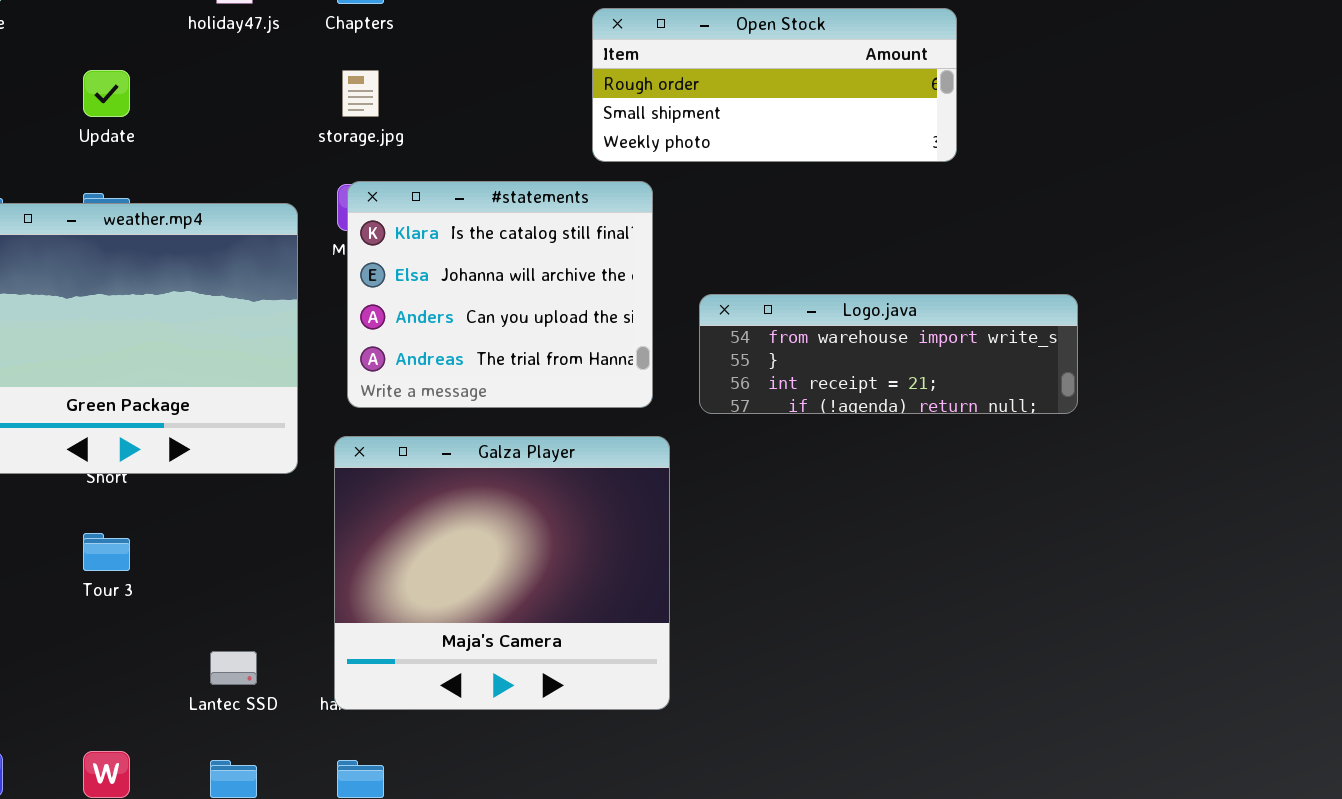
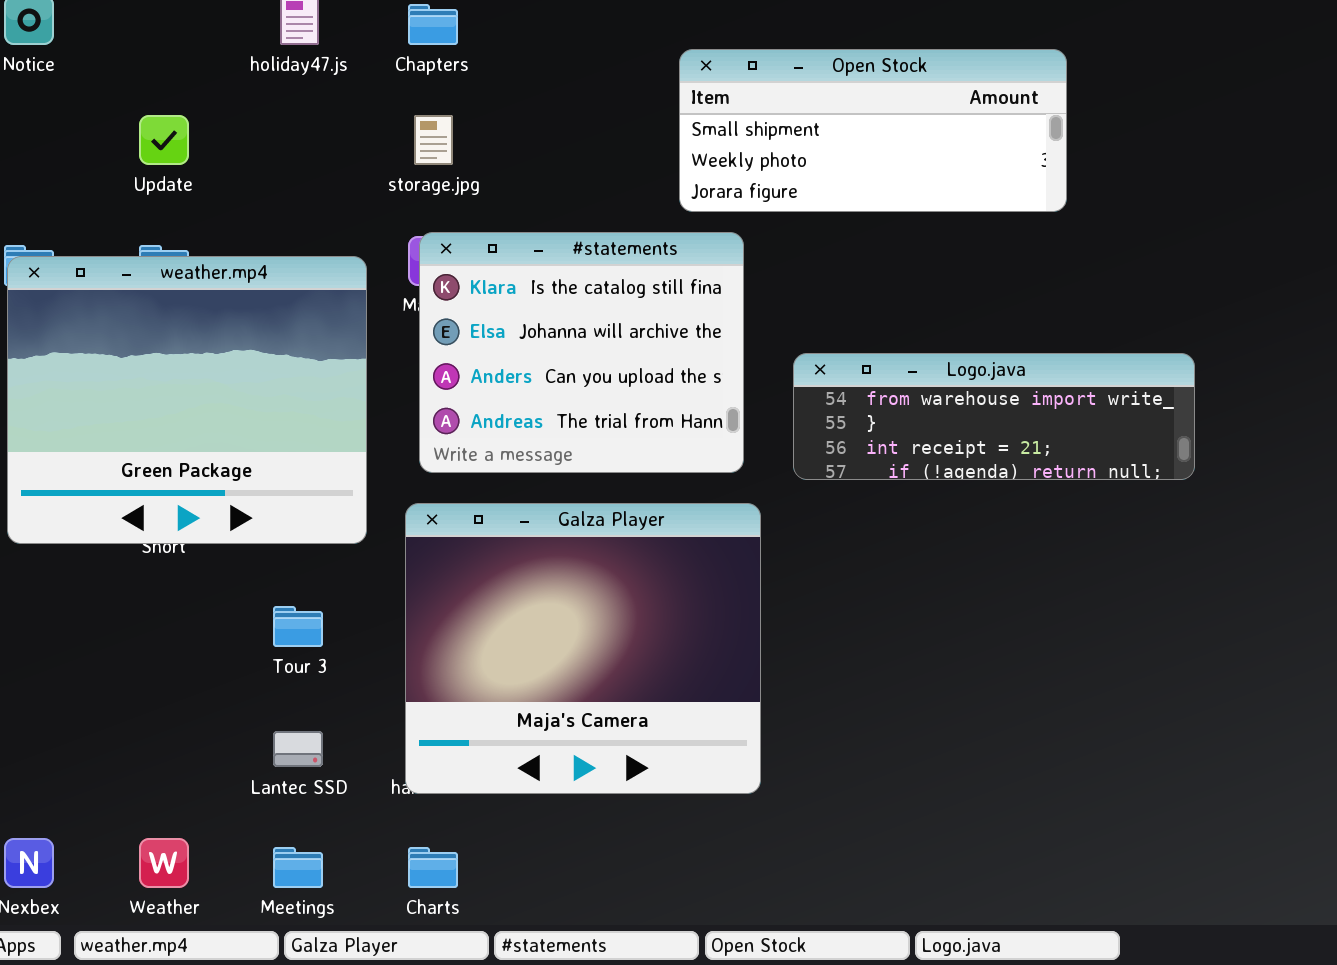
Open Stock: [592,8,957,162] -> [679,49,1067,212], scrolled down 1 row
Tour 3: [83,533,130,571] -> [273,606,323,647], moved

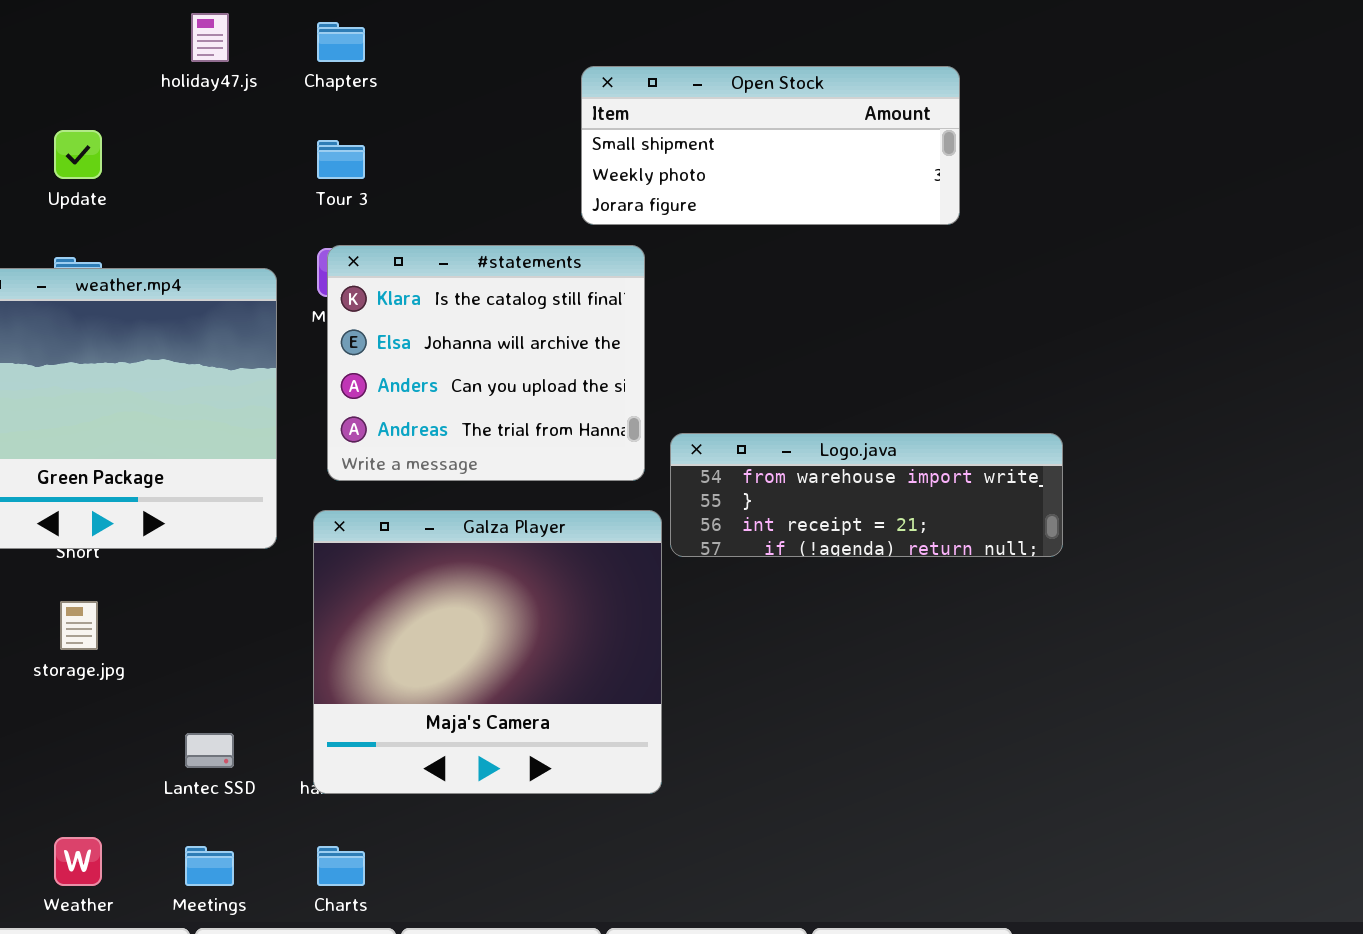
storage.jpg: [414,115,453,165] -> [60,601,98,650], moved
Logo.java: [793,353,1195,480] -> [670,433,1063,557], moved
Tour 3: [273,606,323,647] -> [317,140,365,179], moved

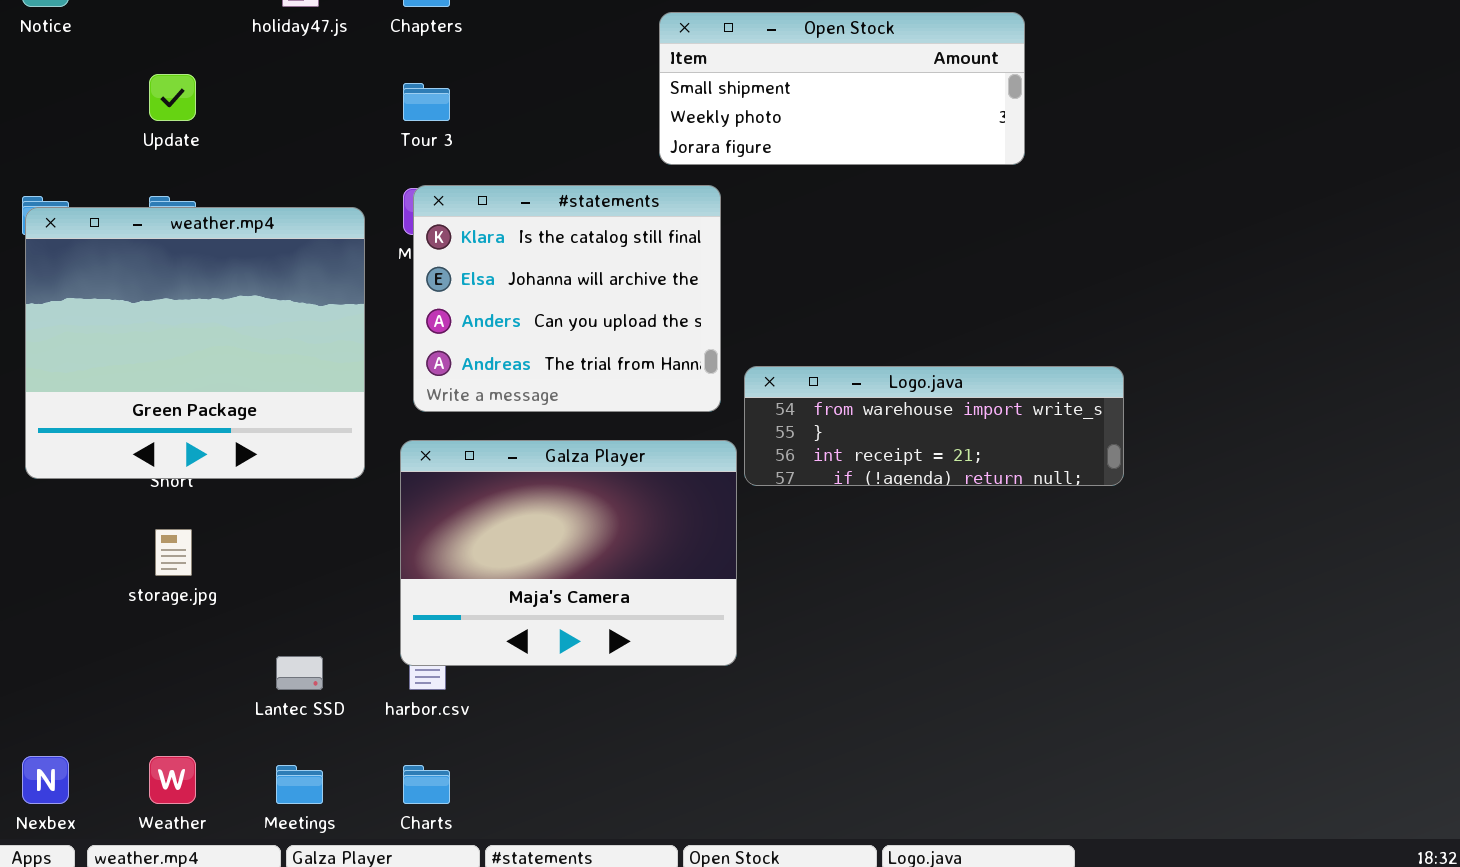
Galza Player: [313,510,662,794] -> [400,440,737,666], resized

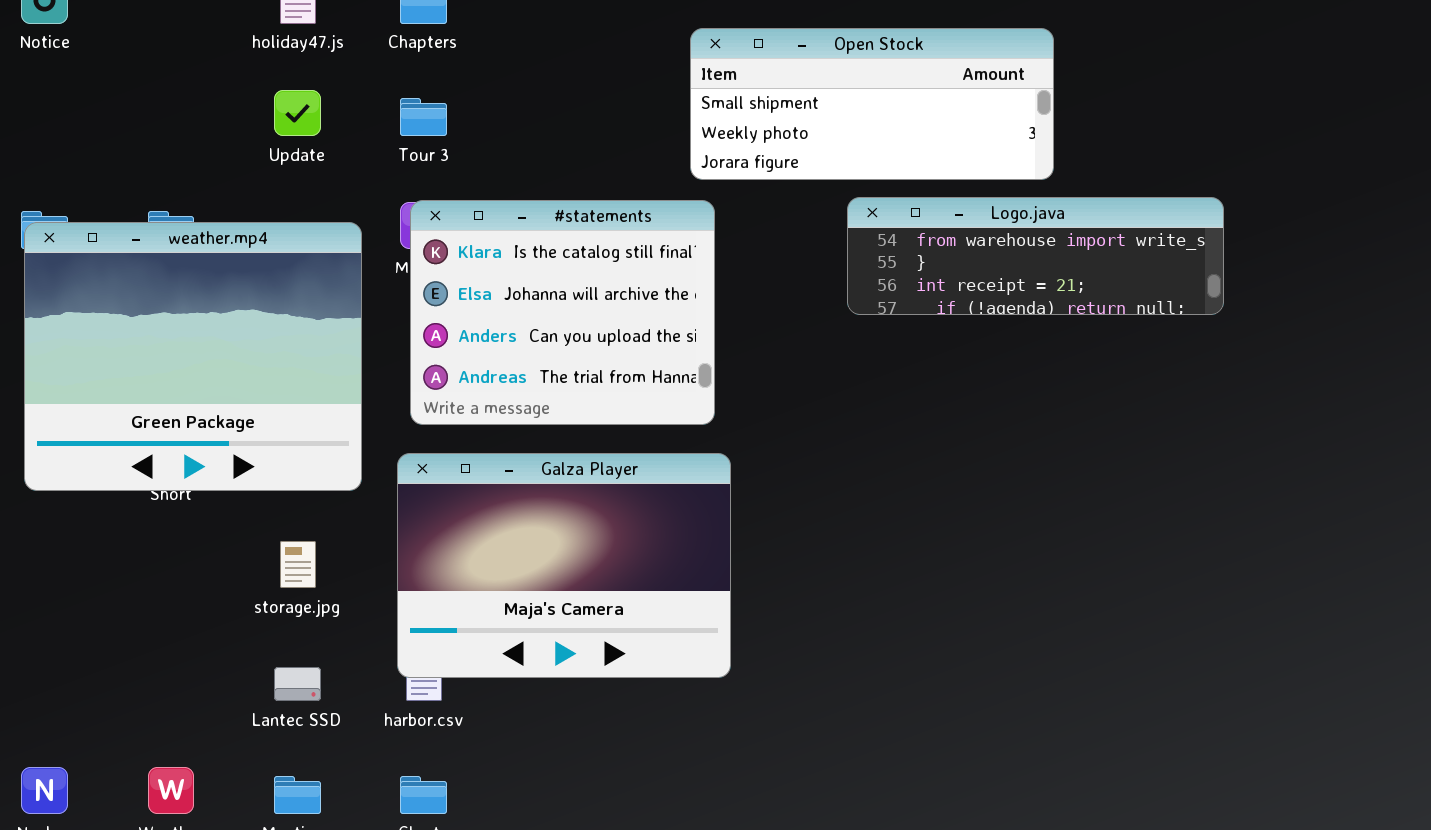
Open Stock: [659,12,1025,165] -> [690,28,1054,180], moved
Update: [149,74,196,121] -> [274,90,321,136], moved
Logo.java: [744,366,1124,486] -> [847,197,1224,315], moved
storage.jpg: [155,529,192,576] -> [280,541,316,588], moved

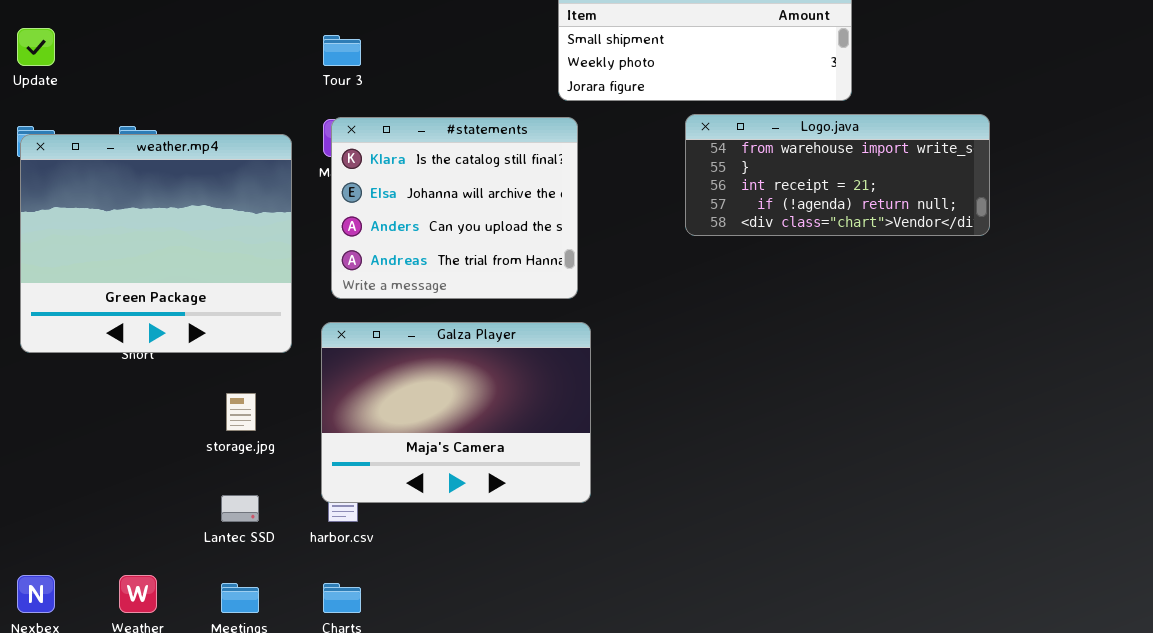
Update: [274,90,321,136] -> [17,28,55,66], moved
Logo.java: [847,197,1224,315] -> [685,114,990,236], resized

